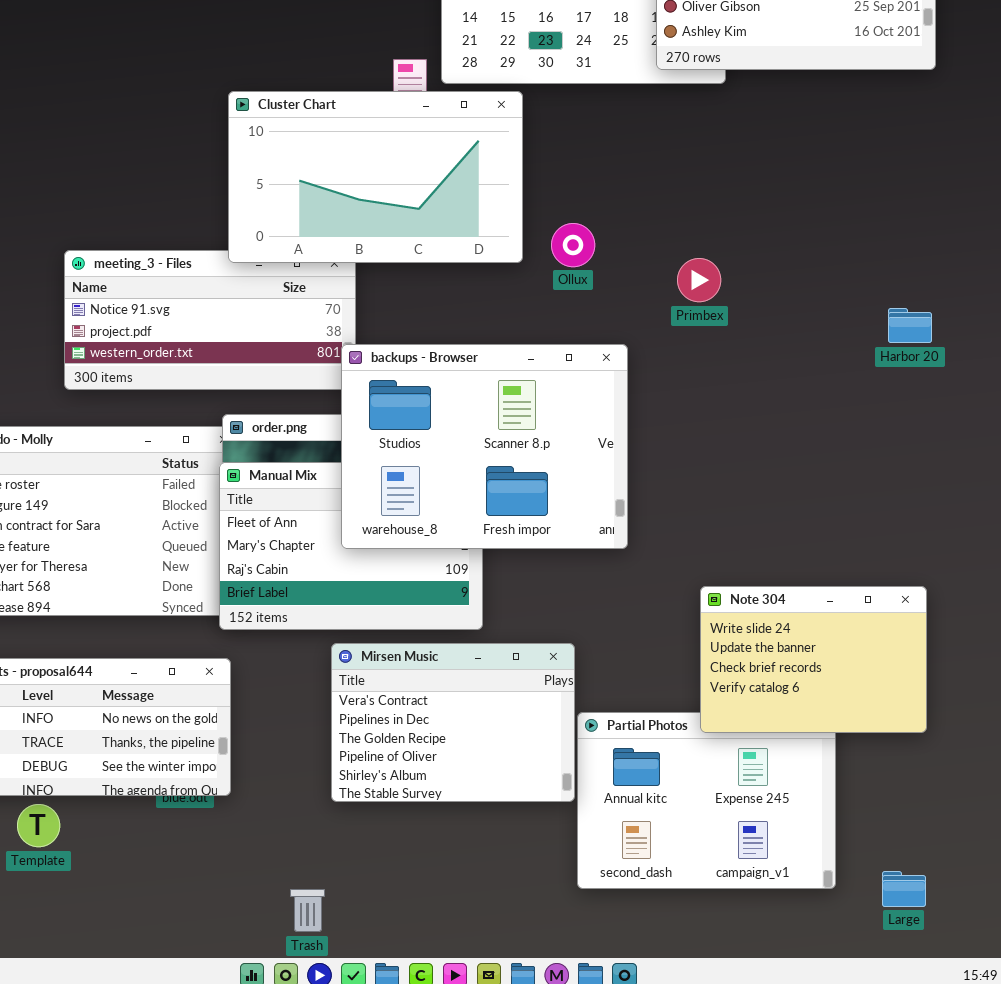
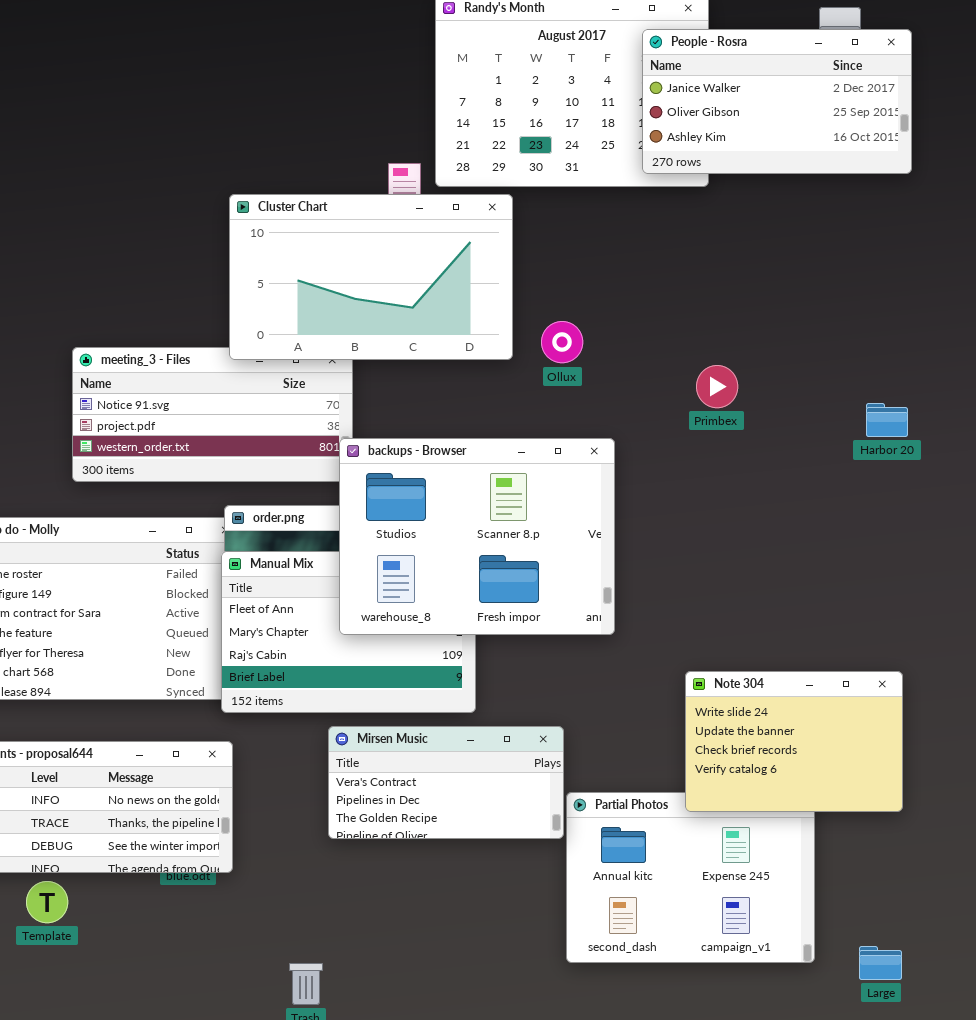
Primbex: [677,258,721,302] -> [696,365,738,408], moved
Mirsen Music: [331,643,575,802] -> [328,726,564,839], resized

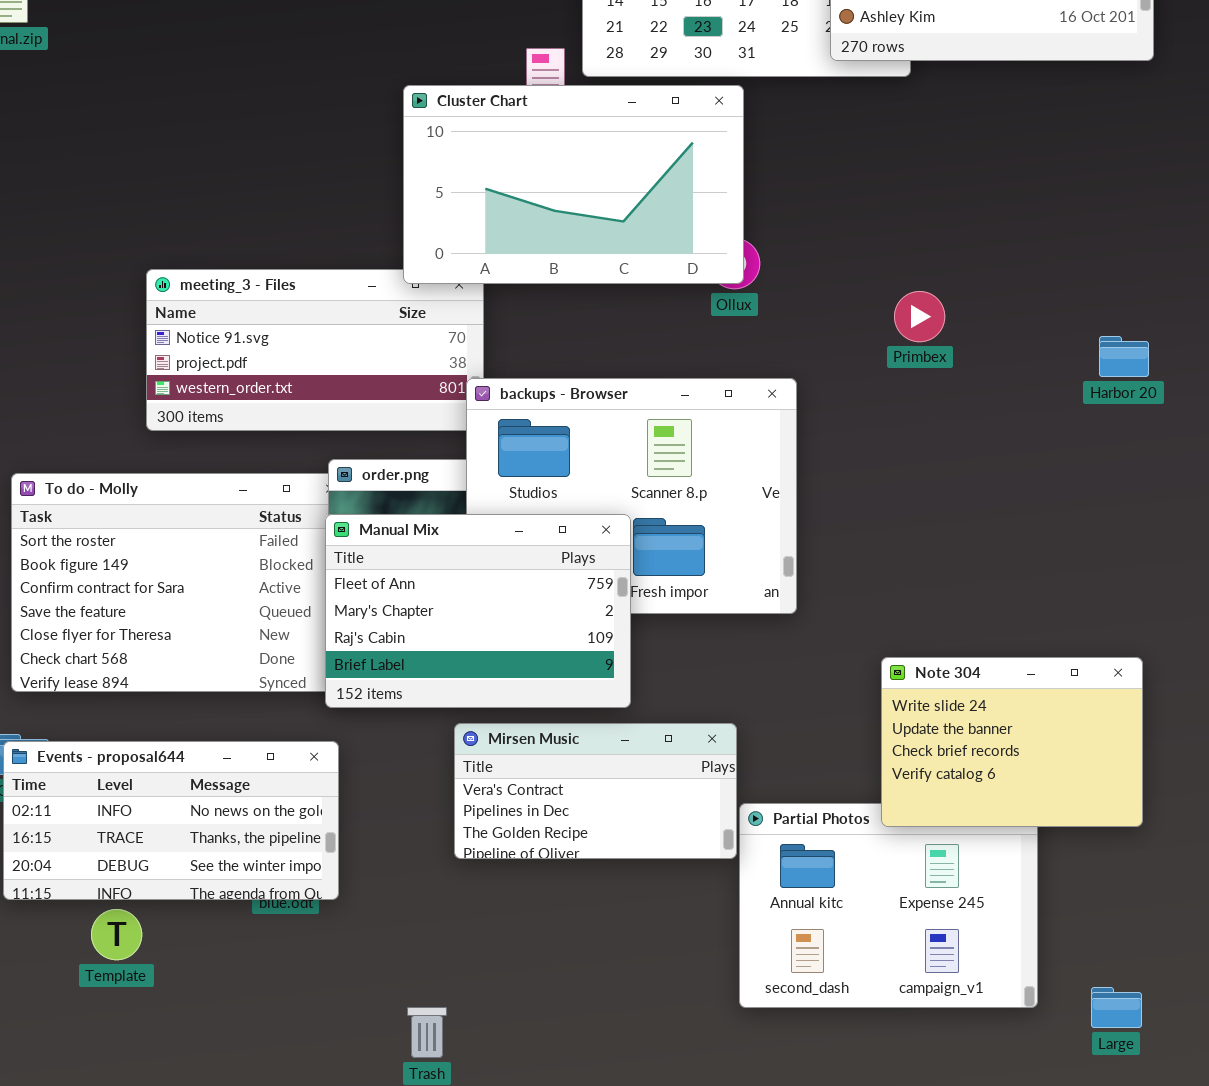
Cluster Chart: [229,194,513,360] -> [403,85,744,284], moved
Manual Mix: [221,551,476,713] -> [325,514,631,708], raised

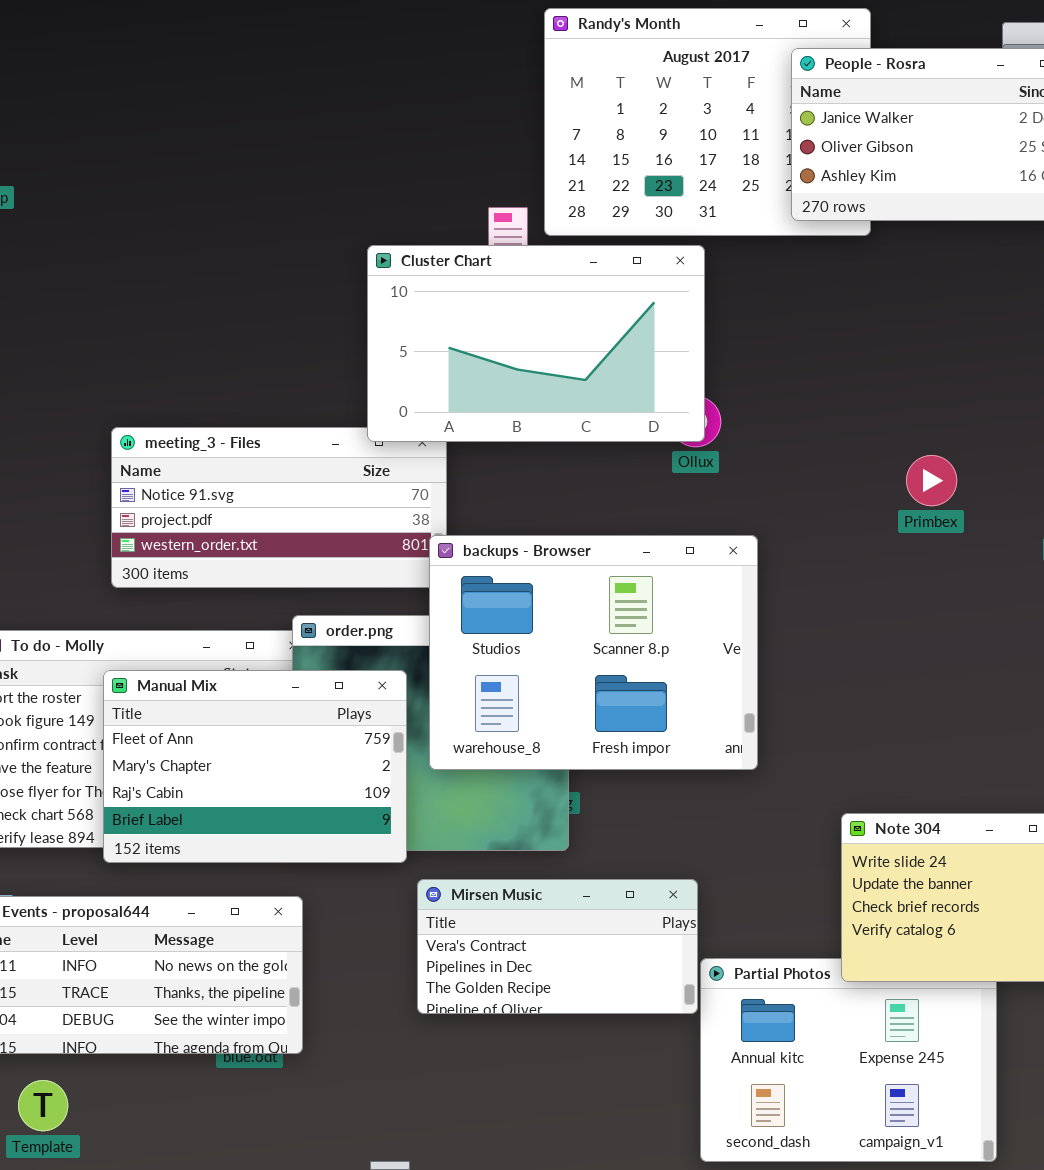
Primbex: [894,291,945,342] -> [906,455,957,506], moved
Manual Mix: [325,514,631,708] -> [103,670,407,863], moved
Template: [91,909,142,960] -> [18,1080,68,1131], moved

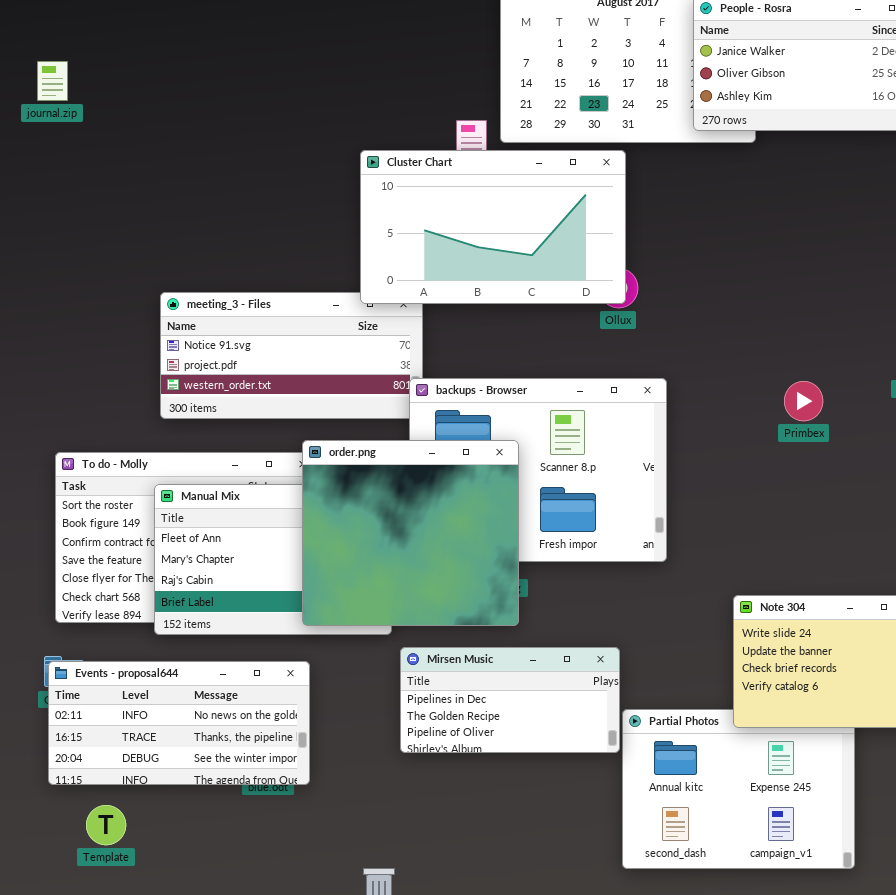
Primbex: [906,455,957,506] -> [784,381,823,421], moved
order.png: [292,615,569,851] -> [302,440,519,626], raised
Mirsen Music: [417,879,698,1014] -> [400,647,620,753], scrolled down 1 row

